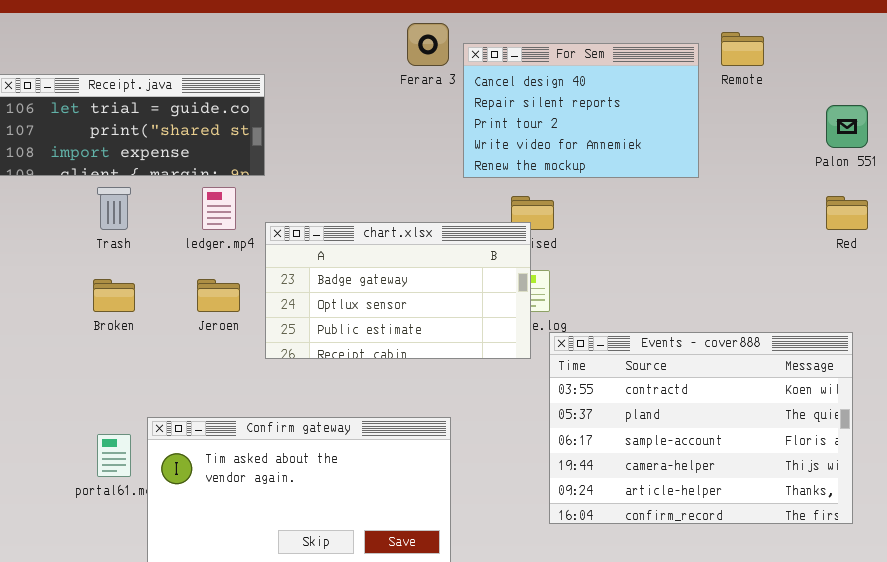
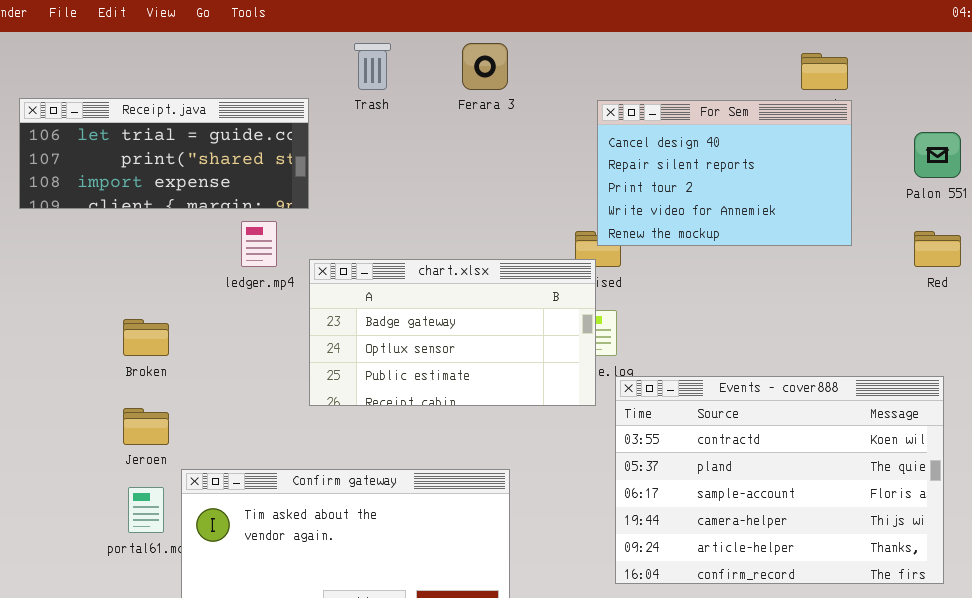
For Sem: [463,43,699,178] -> [597,100,852,246], moved
Trash: [97,187,131,230] -> [354,43,391,90], moved
Jeroen: [197,279,240,312] -> [123,408,169,445], moved

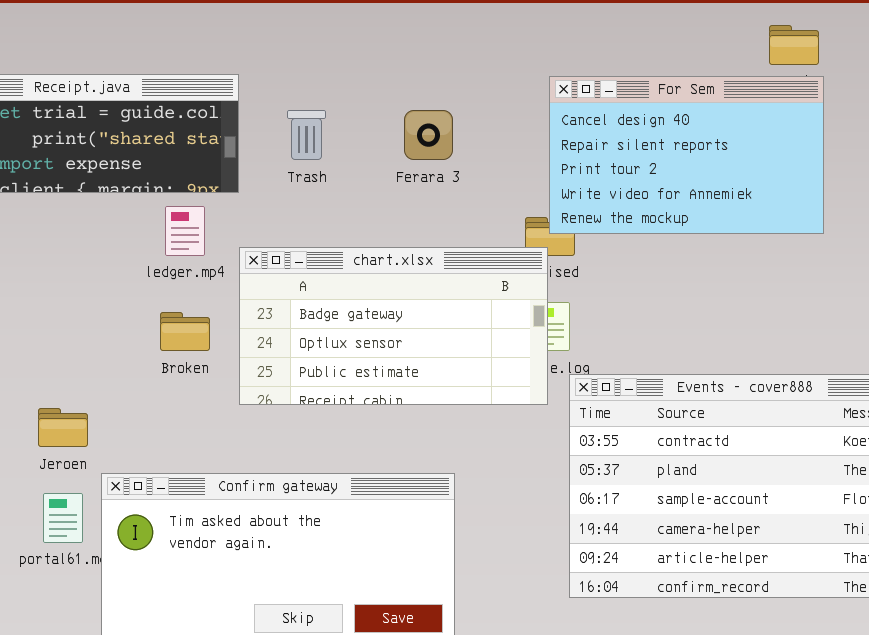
Trash: [354,43,391,90] -> [287,110,326,160], moved
Ferara 3: [462,43,508,90] -> [404,110,453,160], moved
Broken: [123,319,169,356] -> [160,312,210,351], moved

